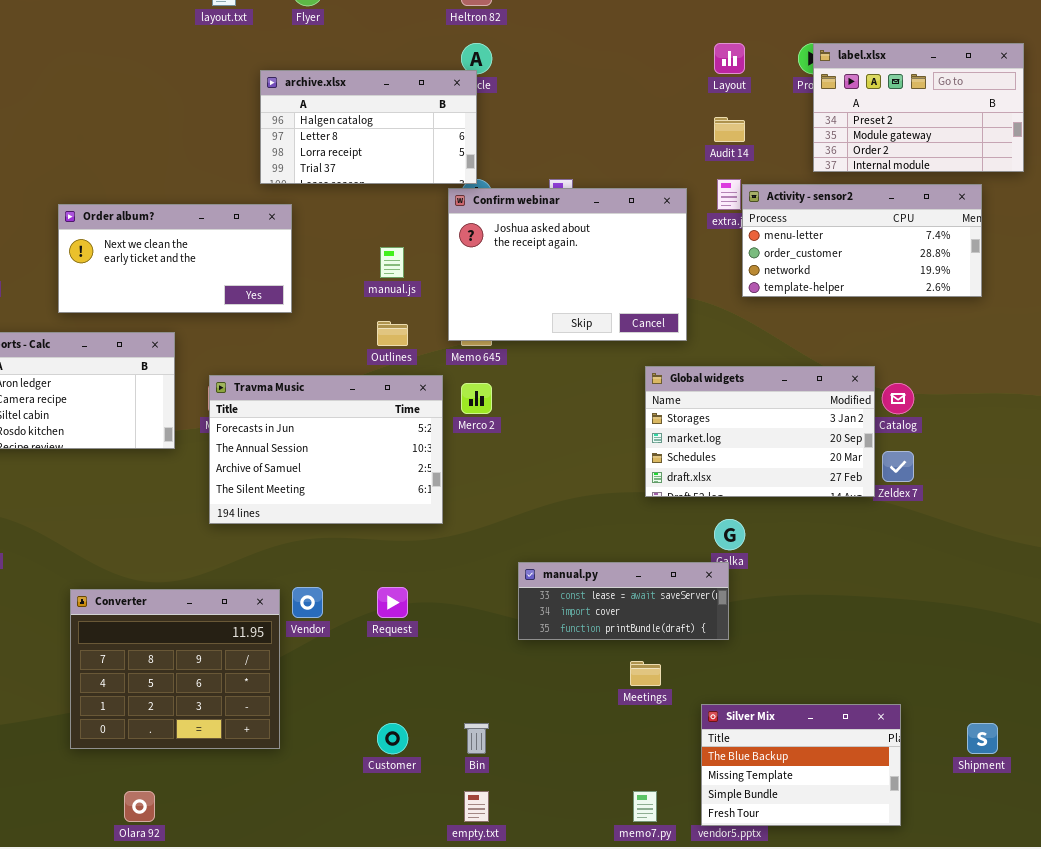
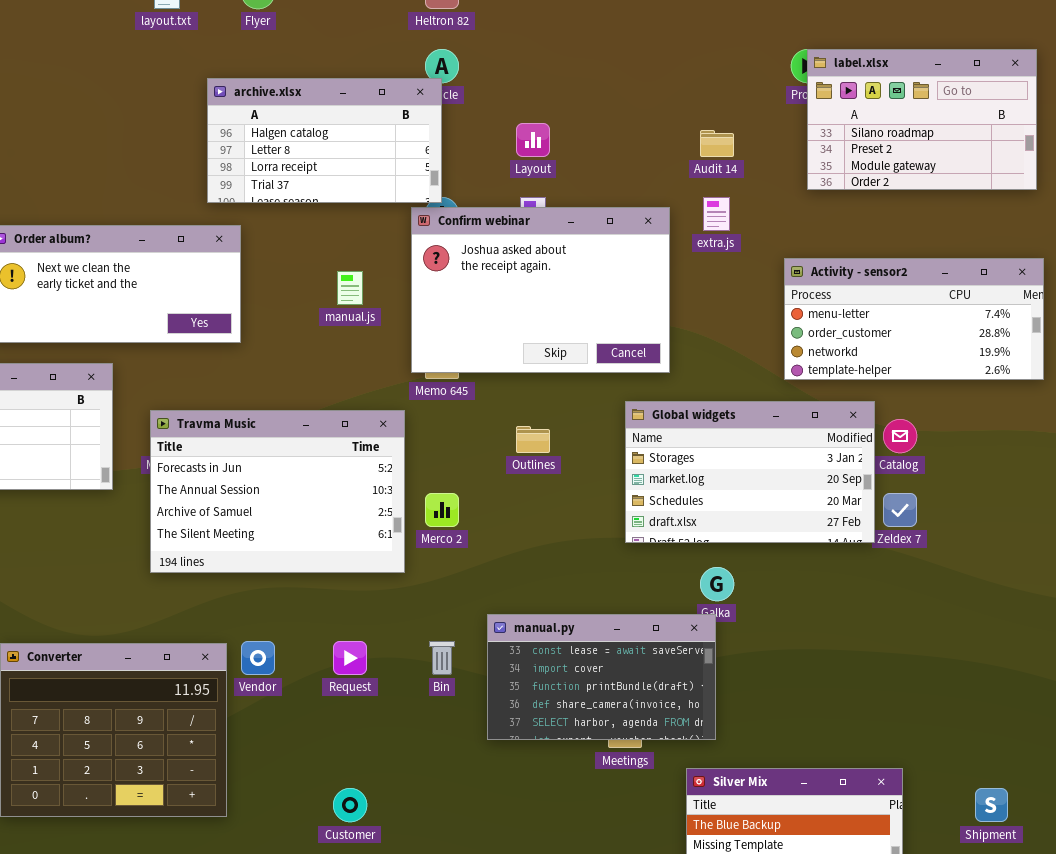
Layout: [714,43,745,74] -> [516,123,550,157], moved
label.xlsx: [813,43,1024,172] -> [807,49,1037,190], scrolled up 1 row
Activity - sensor2: [742,184,982,297] -> [784,258,1044,380], moved
Outlines: [377,321,408,346] -> [516,426,550,453], moved
Merco 2: [461,383,492,414] -> [425,493,459,527], moved
manual.py: [518,562,729,640] -> [487,614,716,740], resized
Bin: [464,723,489,754] -> [429,641,455,675], moved

